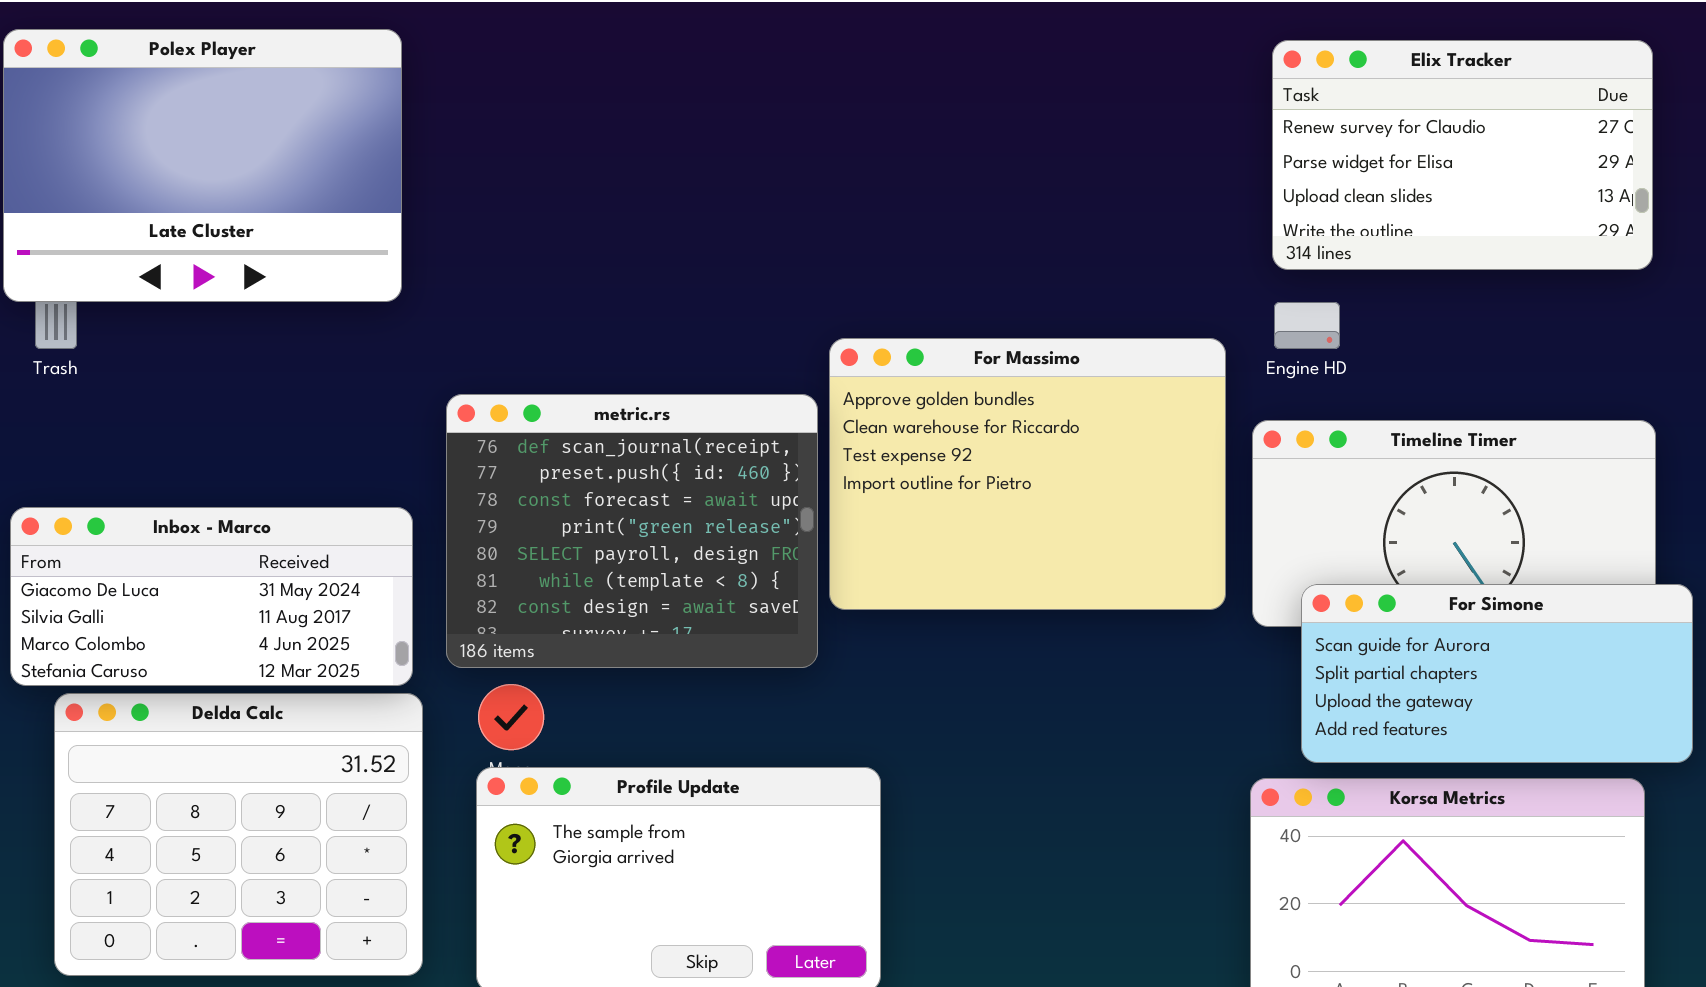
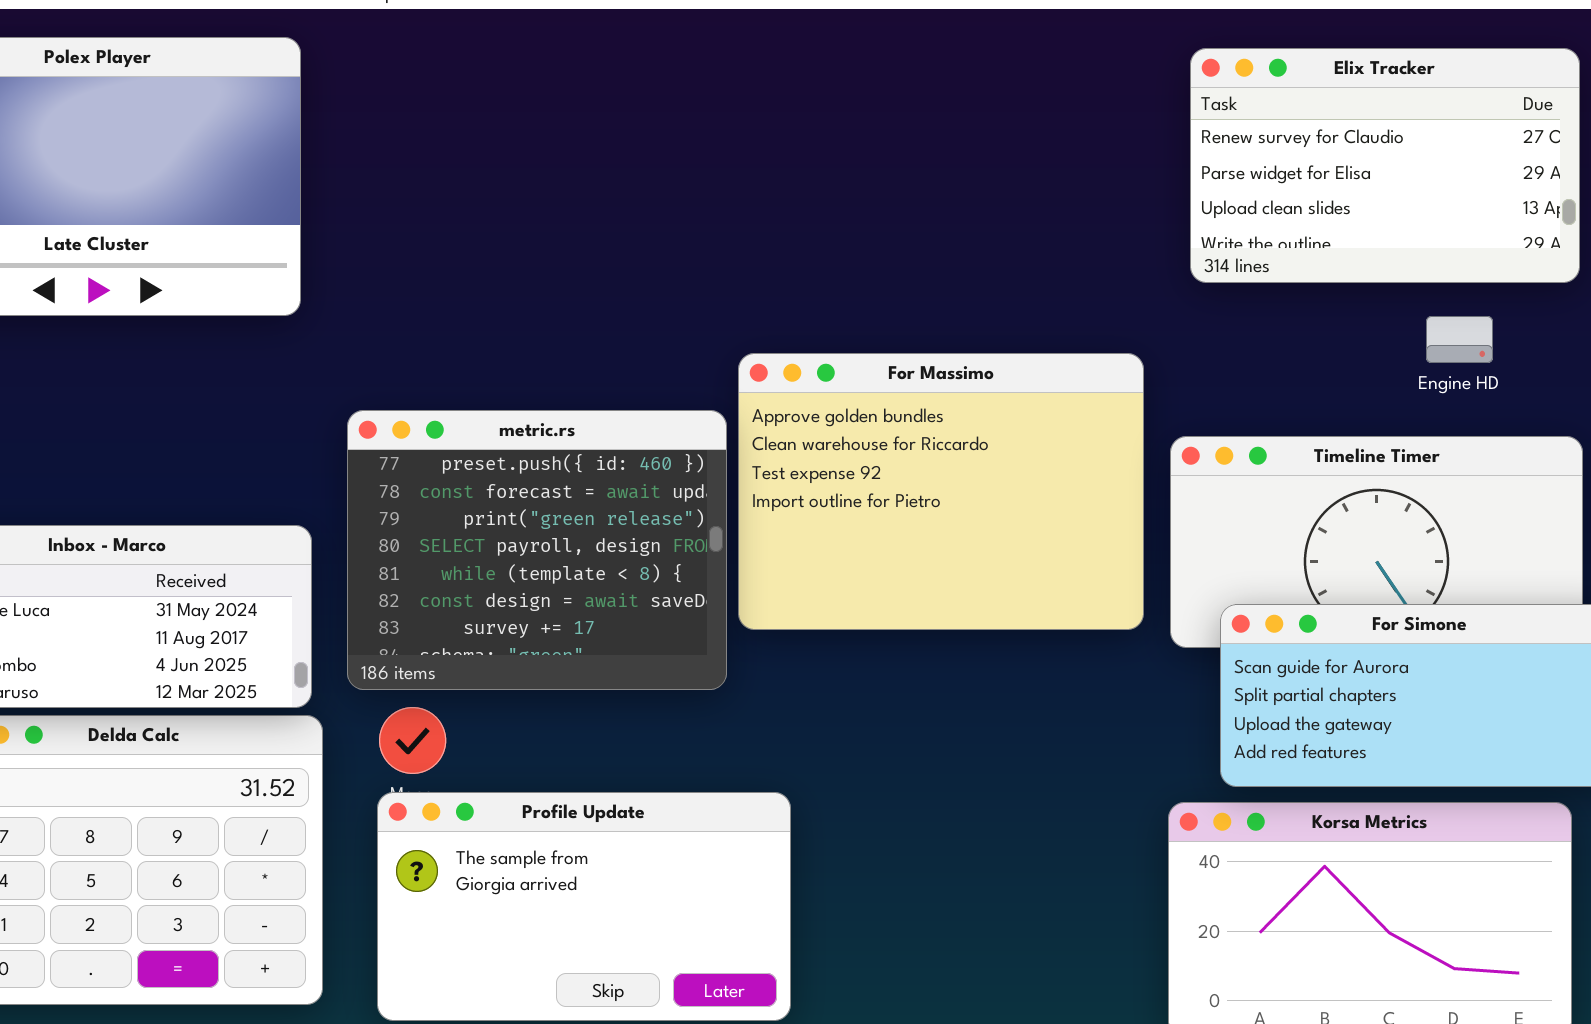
Engine HD: [1274,302,1340,349] -> [1426,316,1493,363], moved
metric.rs: [446,394,818,668] -> [347,410,727,690], scrolled down 1 row

